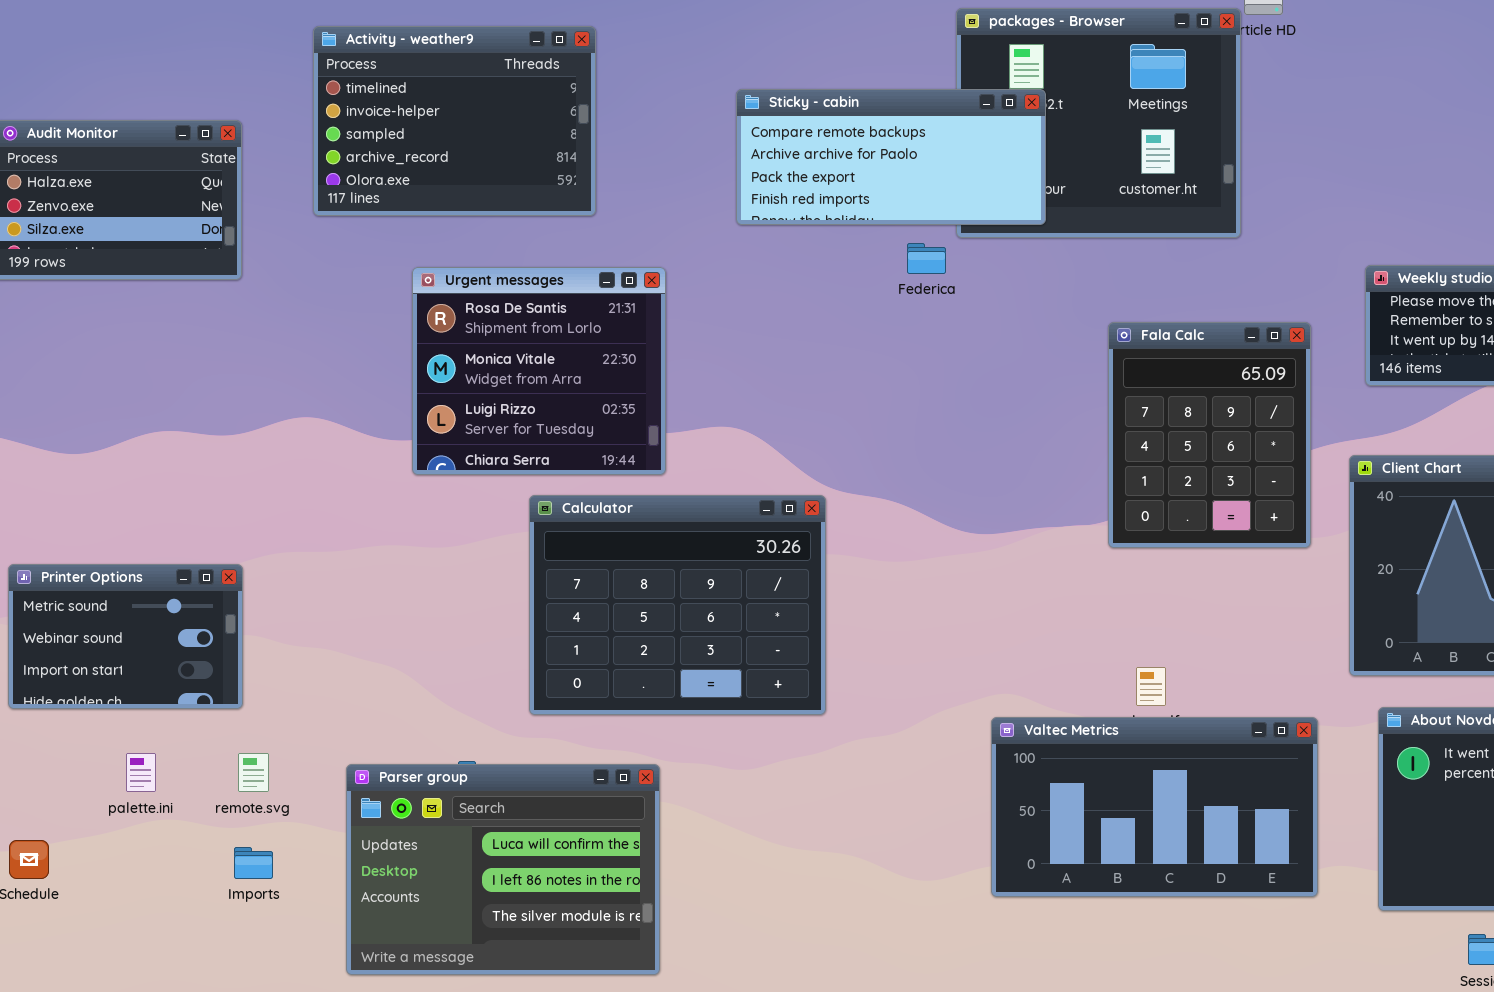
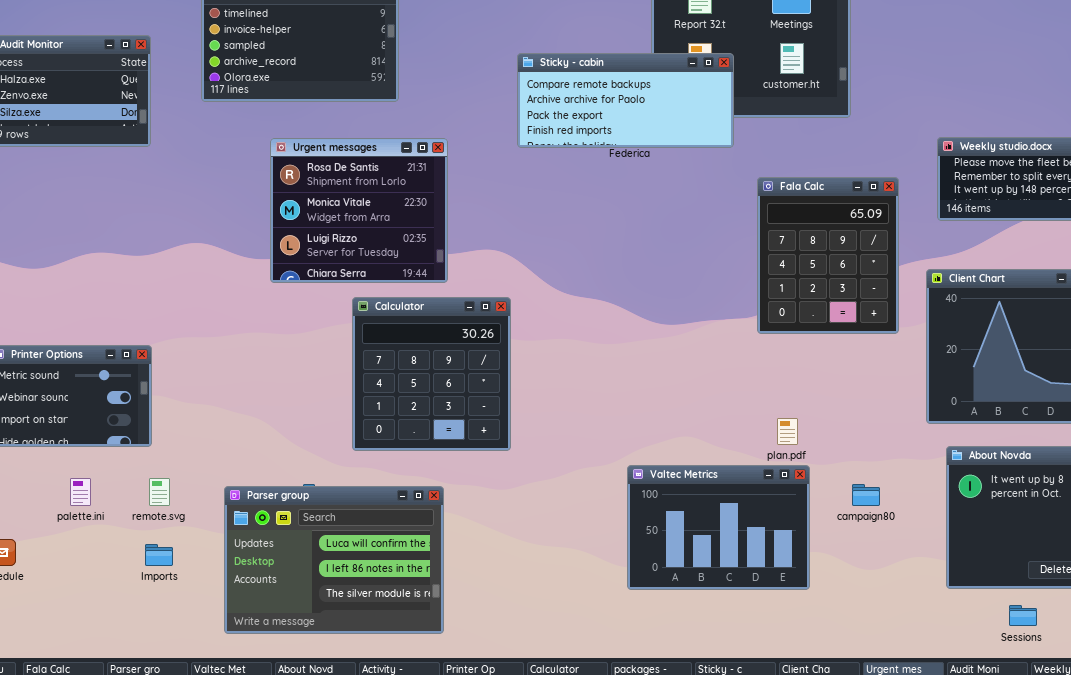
Sticky - cabin: [736,89,1046,225] -> [517,53,734,148], moved
Calculator: [529,495,826,715] -> [352,297,511,451], resized
Valtec Metrics: [991,717,1318,897] -> [627,465,810,590], moved, resized

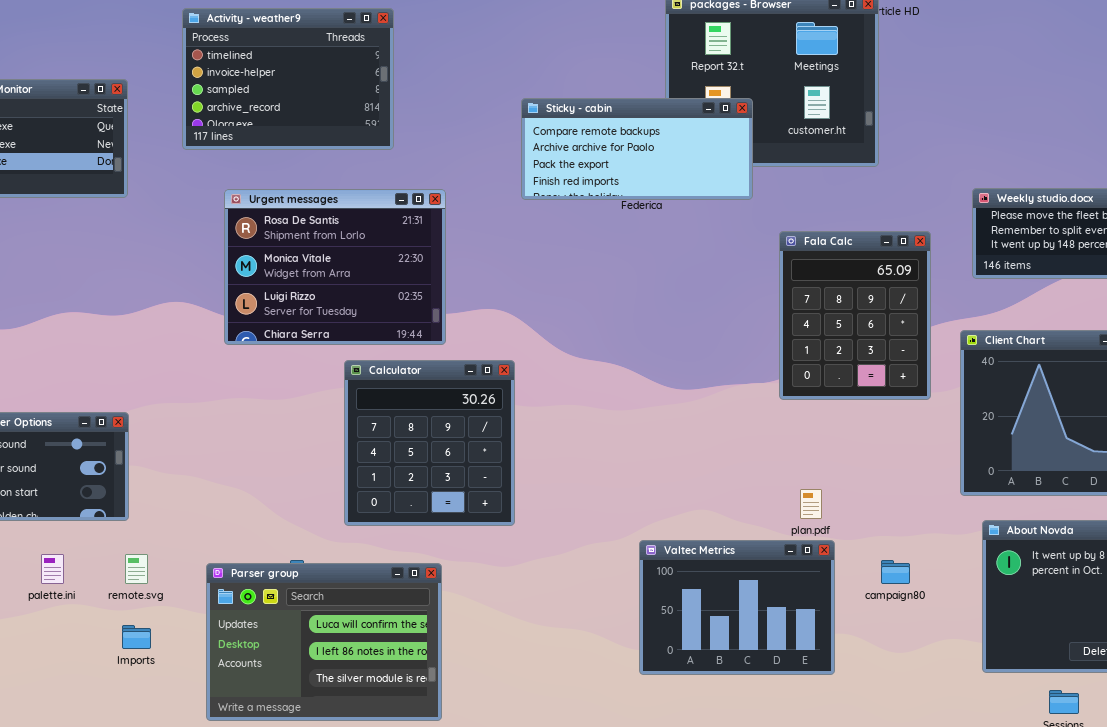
Urgent messages: [270,138,448,283] -> [224,189,446,345], resized

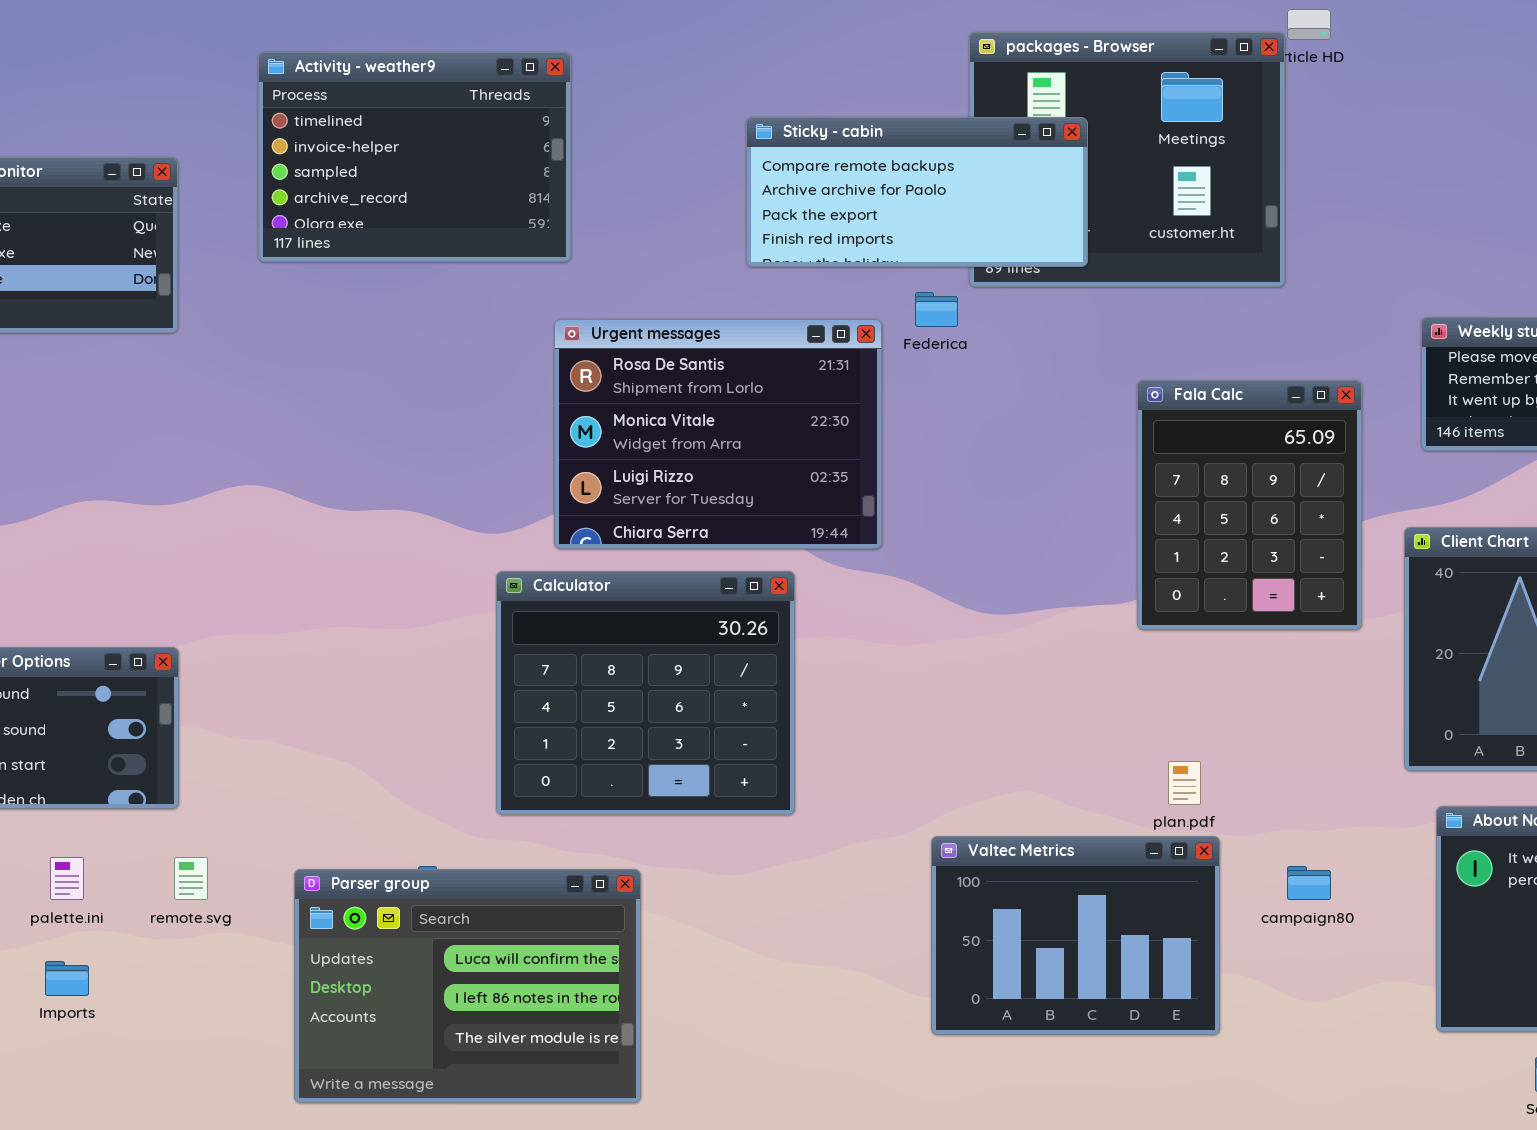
Sticky - cabin: [521,98,753,200] -> [746,117,1088,267], moved
Urgent messages: [224,189,446,345] -> [554,319,882,549], moved
Calculator: [344,360,515,526] -> [496,571,795,815], resized
Imports: [122,625,151,649] -> [45,961,89,996], moved

